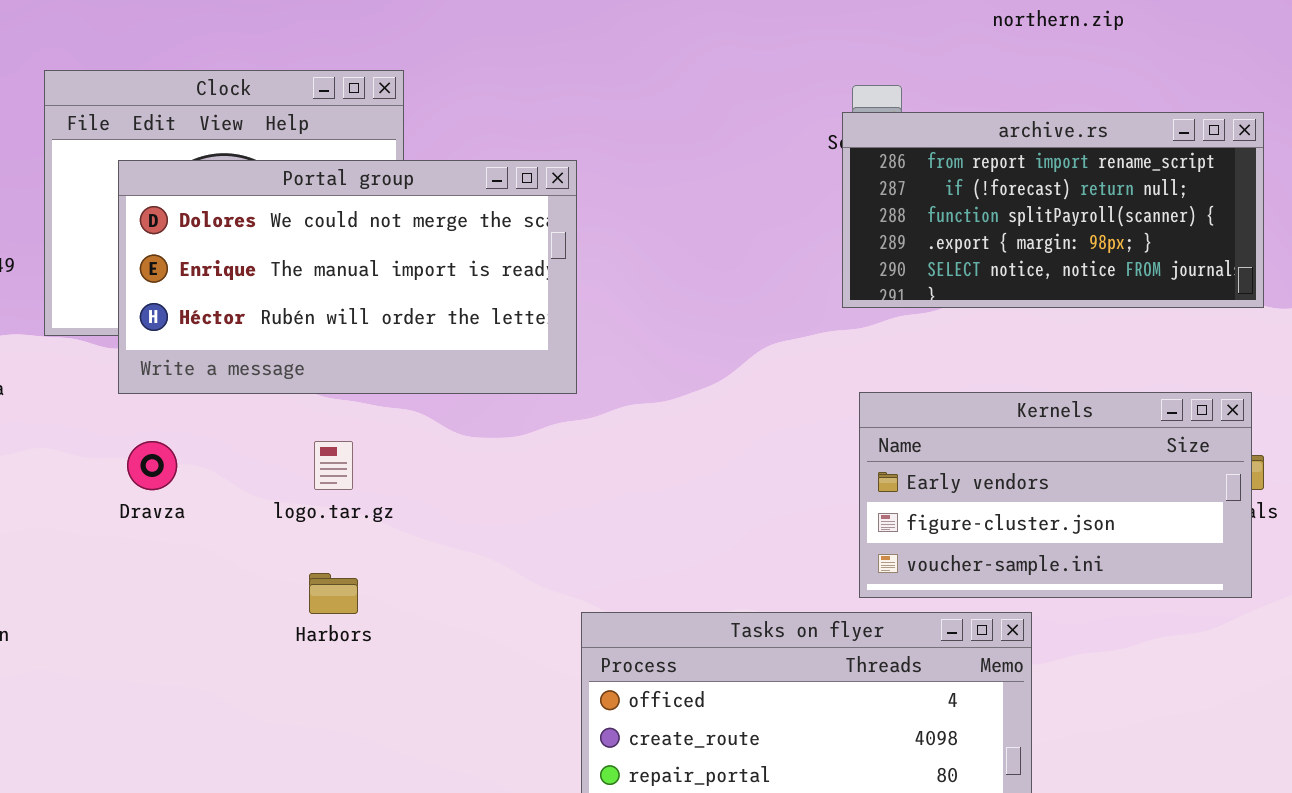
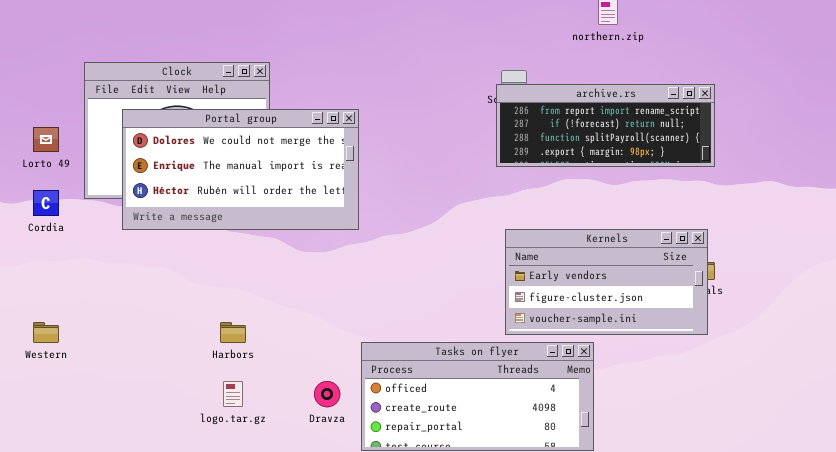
archive.rs: [842,112,1264,308] -> [496,84,715,167], resized
Dravza: [127,441,177,490] -> [314,381,340,407], moved
logo.tar.gz: [314,441,353,490] -> [223,381,243,407], moved

